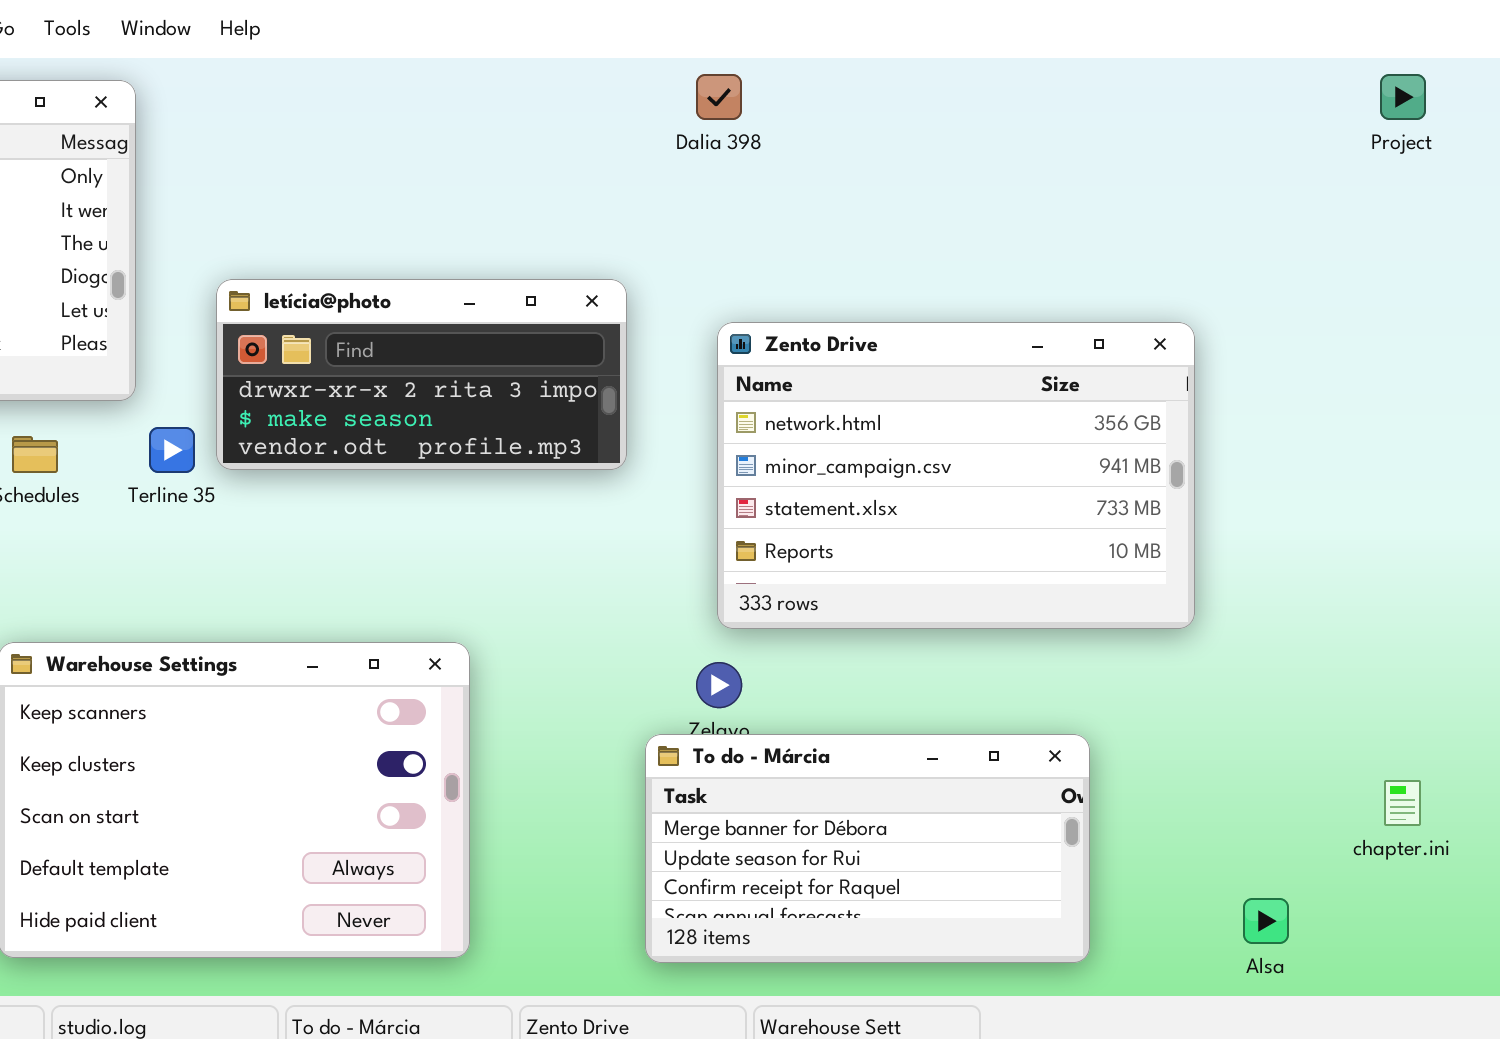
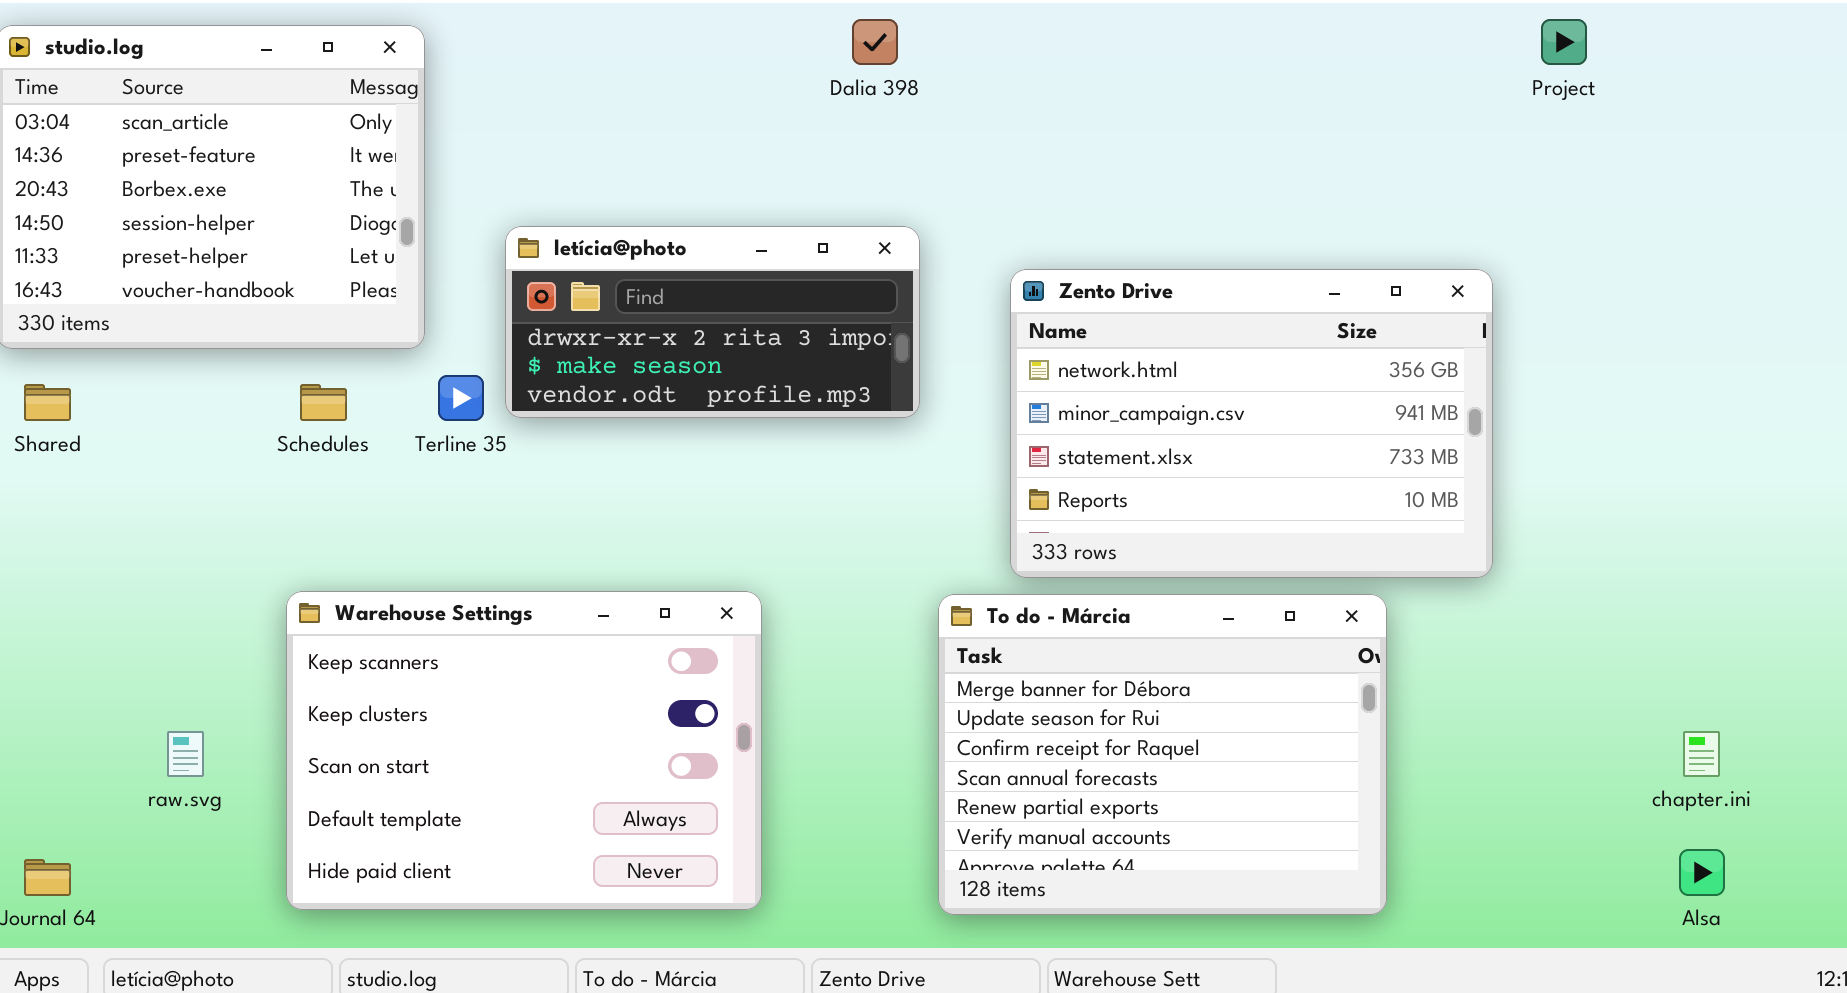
Dalia 398: [696,74,742,120] -> [852,19,898,65], moved
Project: [1380,74,1426,120] -> [1541,19,1587,65], moved
To do - Márcia: [645,734,1090,963] -> [938,594,1387,915], resized
Alsa: [1243,898,1289,944] -> [1679,849,1725,896], moved

